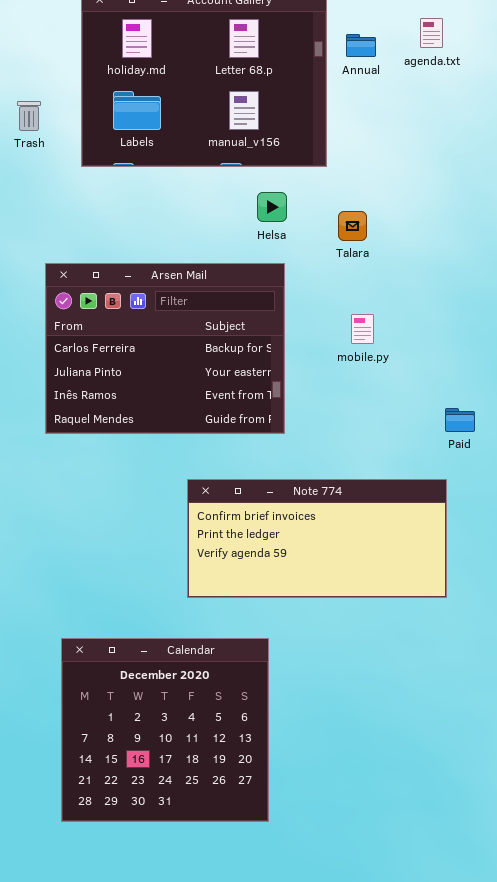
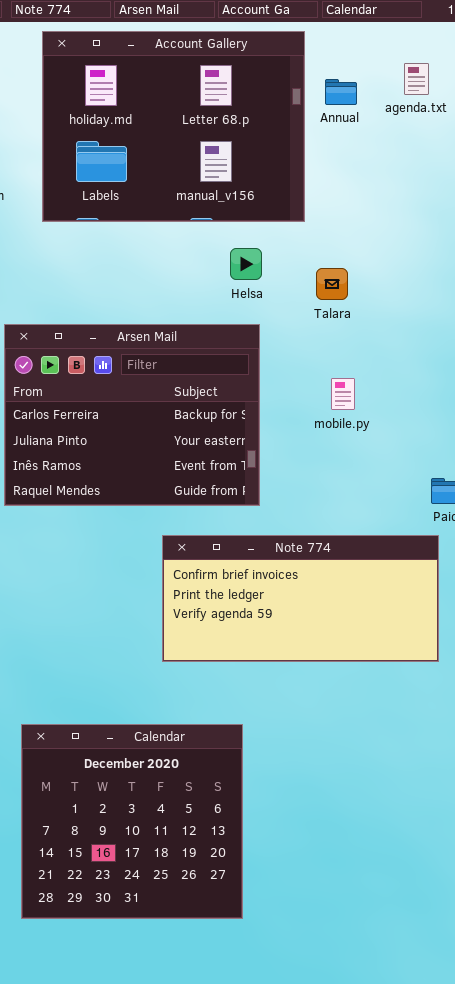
Note 774: [187,479,447,598] -> [162,535,439,662], moved

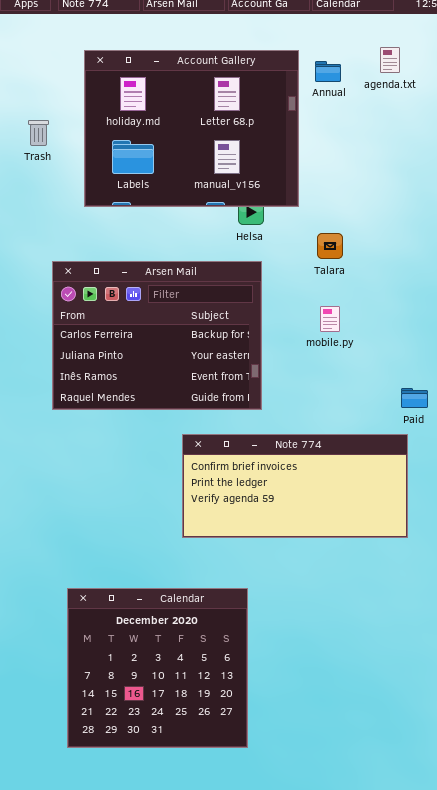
Account Gallery: [42,31,305,222] -> [84,50,299,207], moved
Talara: [316,268,348,300] -> [317,233,343,259], moved

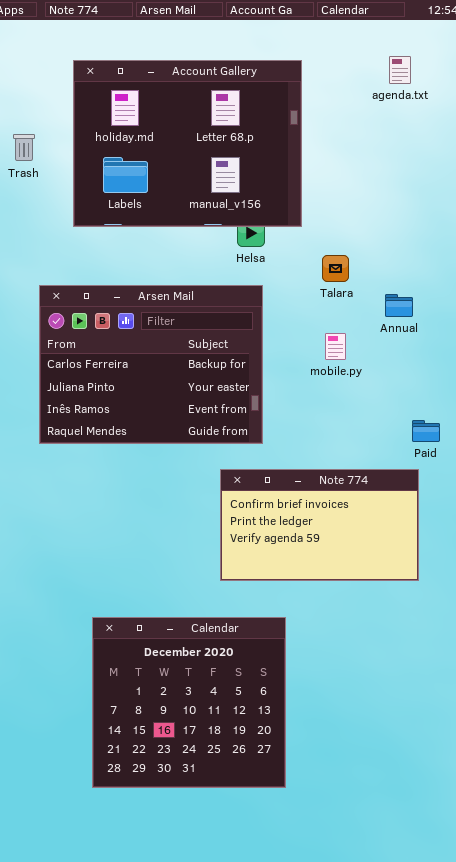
Annual: [315,61,341,82] -> [385,294,413,317], moved
Note 774: [182,434,408,538] -> [220,469,419,581], resized
Calendar: [67,588,248,748] -> [92,617,286,788], moved

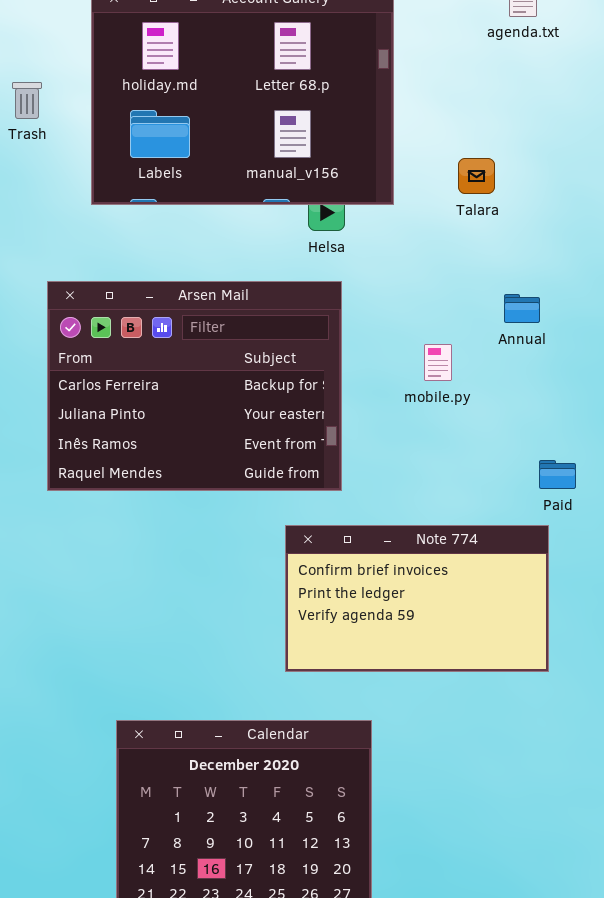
Talara: [322,255,349,282] -> [458,158,495,194], moved

